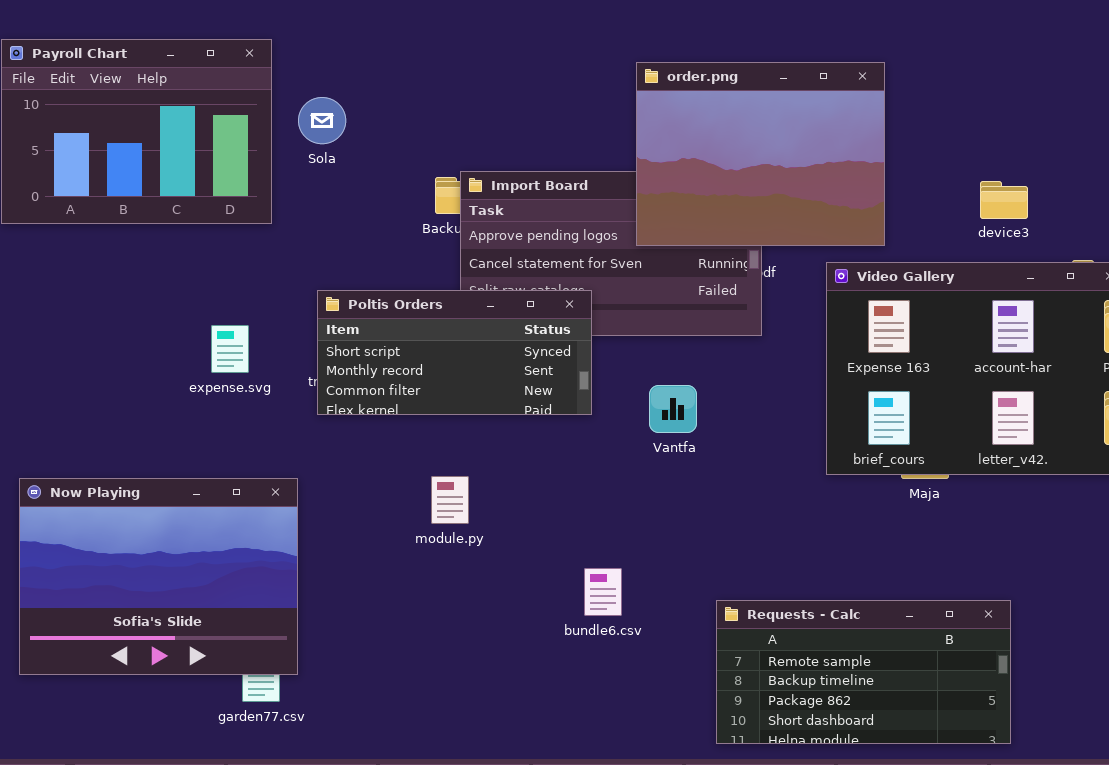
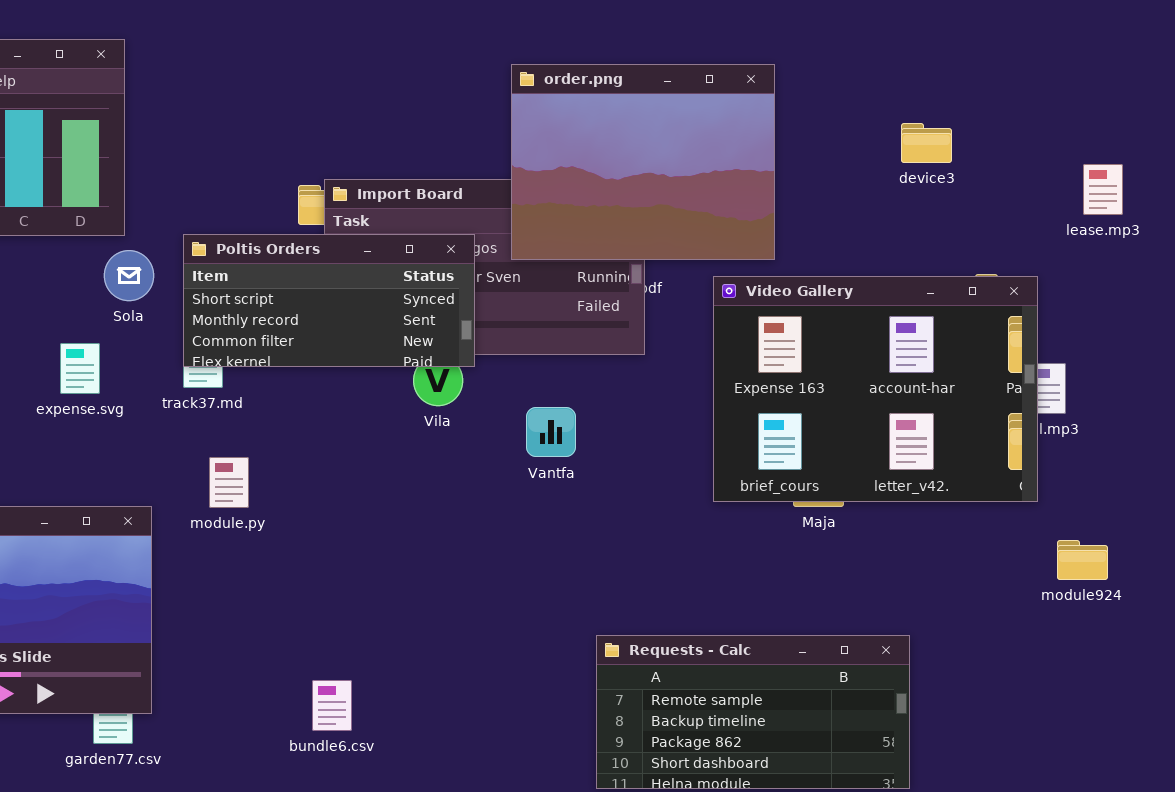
Sola: [298,97,346,144] -> [104,250,154,301], moved
device3: [980,181,1028,219] -> [901,123,952,163], moved
Poltis Orders: [317,290,592,415] -> [183,234,475,367], moved
module.py: [431,476,469,524] -> [209,457,249,508], moved
bundle6.csv: [584,568,622,616] -> [312,680,352,731], moved

